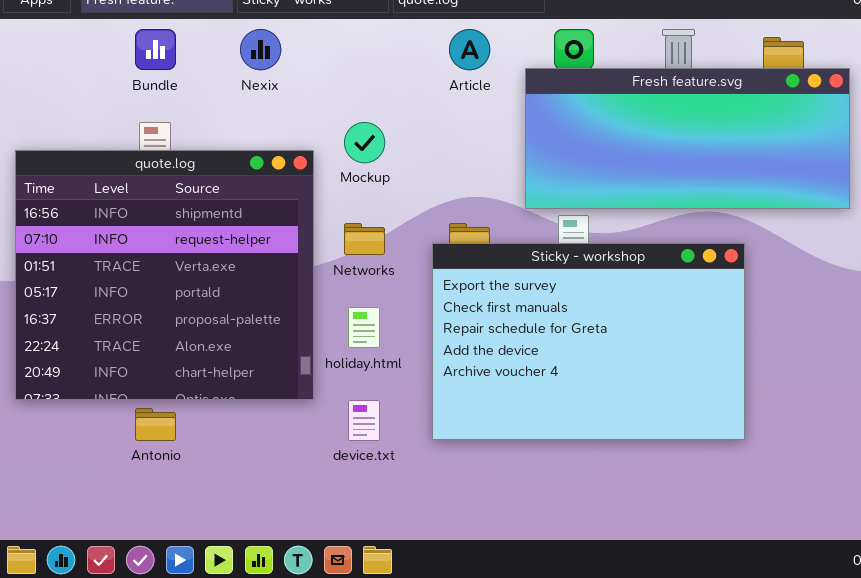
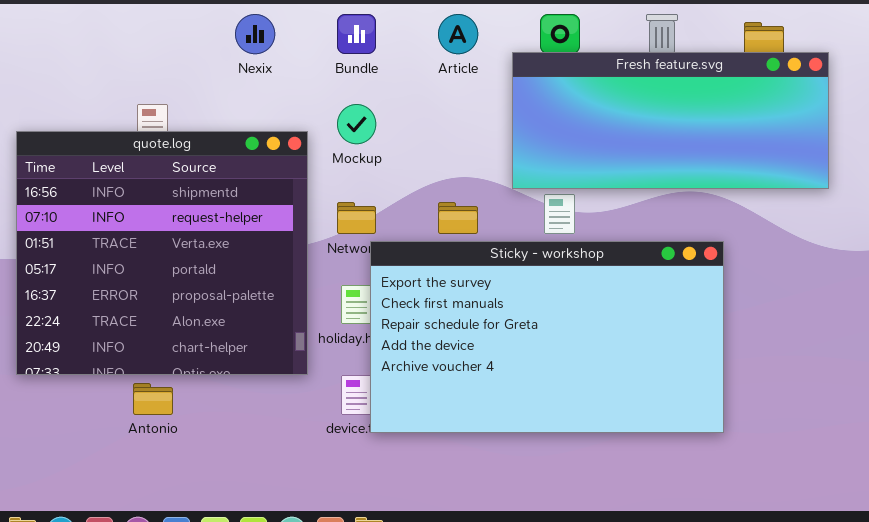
Bundle: [135,29,176,70] -> [337,14,376,54], moved
Sticky - workshop: [432,243,745,440] -> [370,241,724,433], moved, resized

